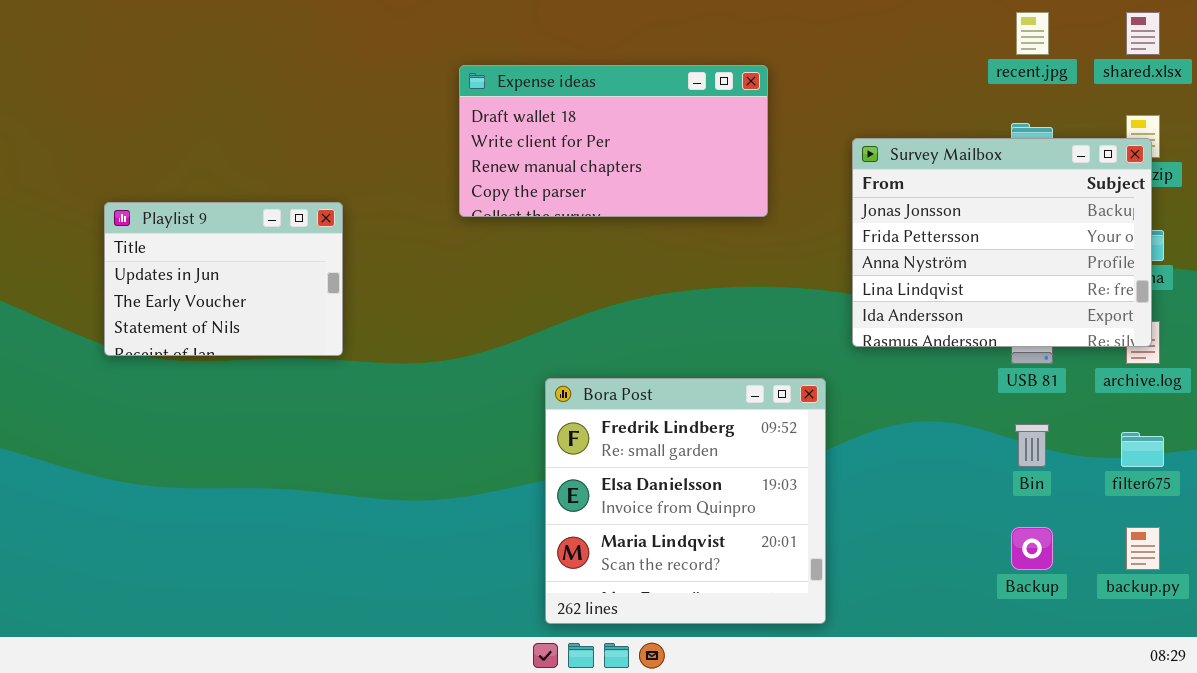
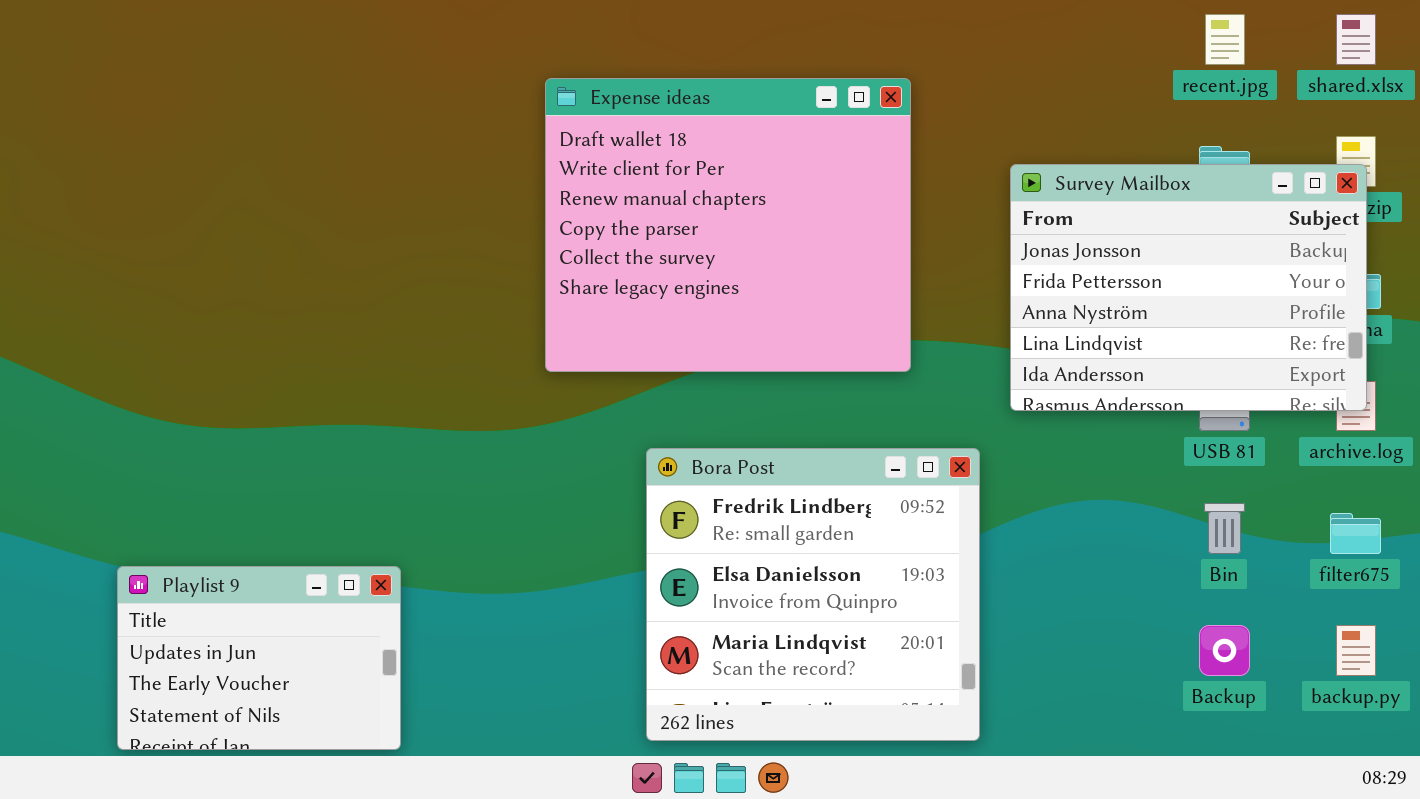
Expense ideas: [459,65,768,217] -> [545,78,911,372], resized
Playlist 9: [104,202,343,356] -> [117,566,401,750], moved

